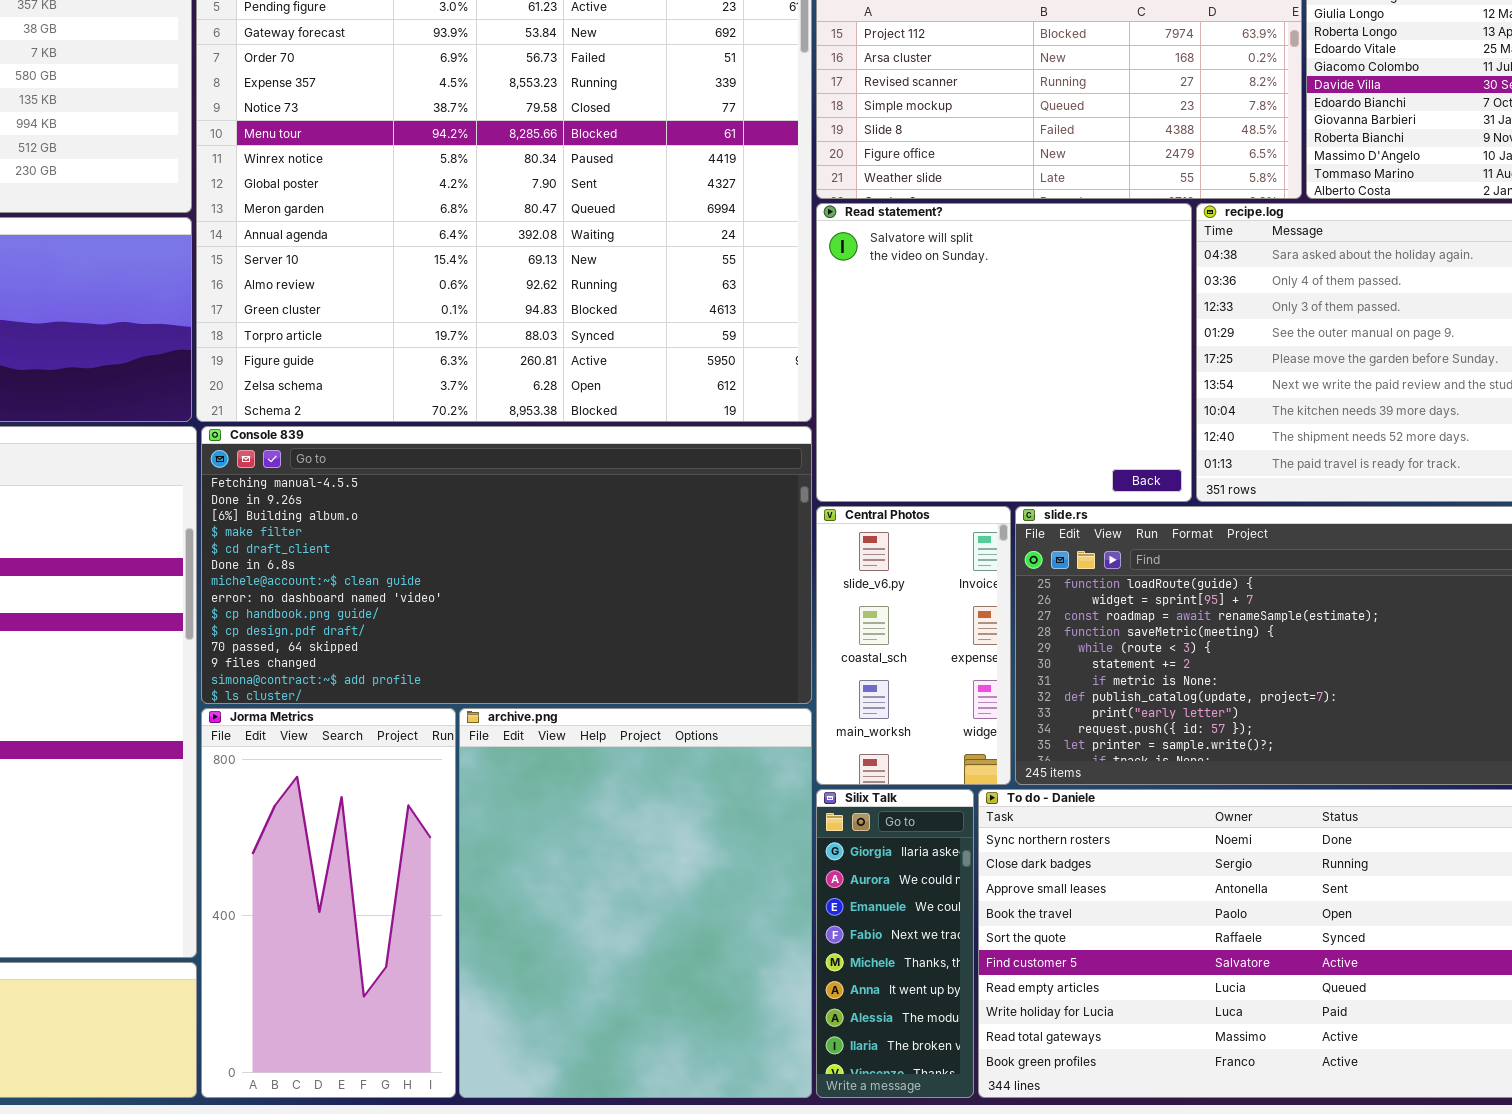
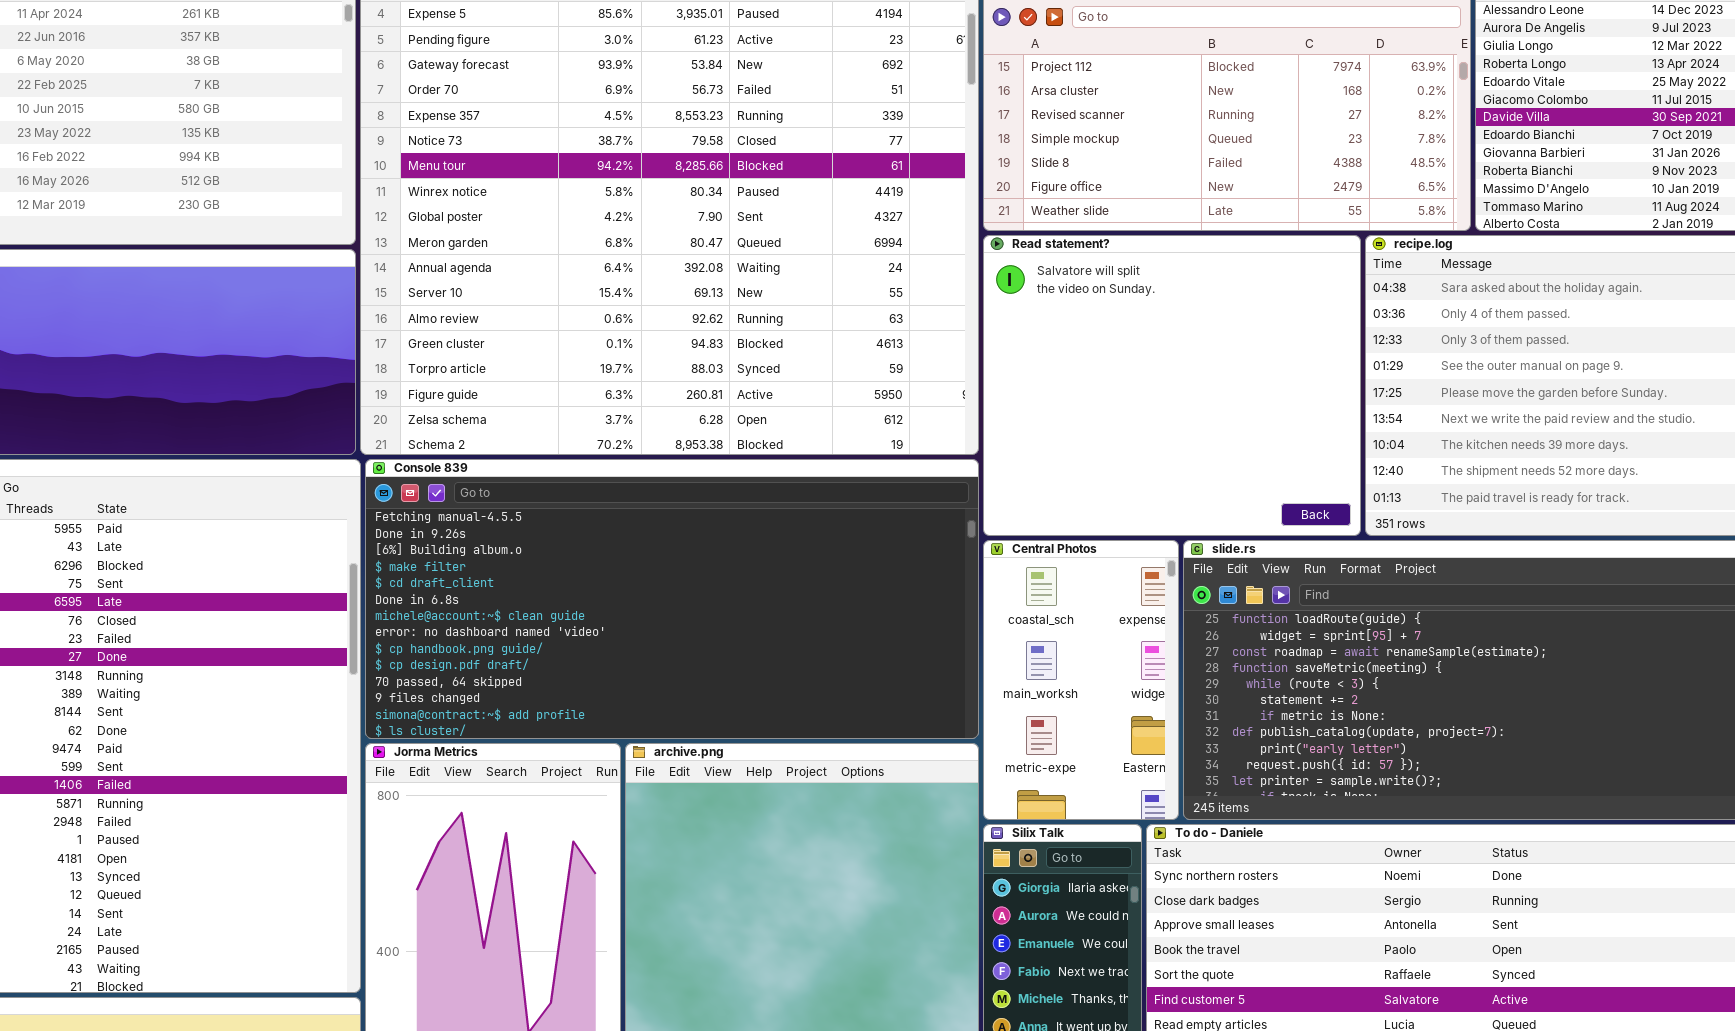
Central Photos: [816,506,1011,785] -> [983,540,1179,820], scrolled down 1 row

